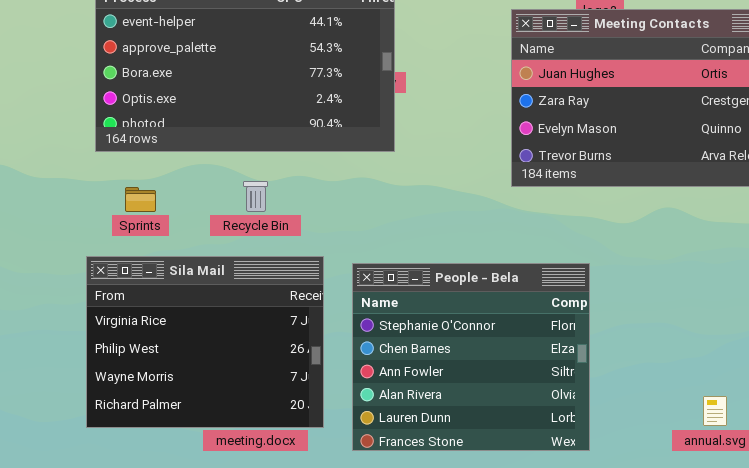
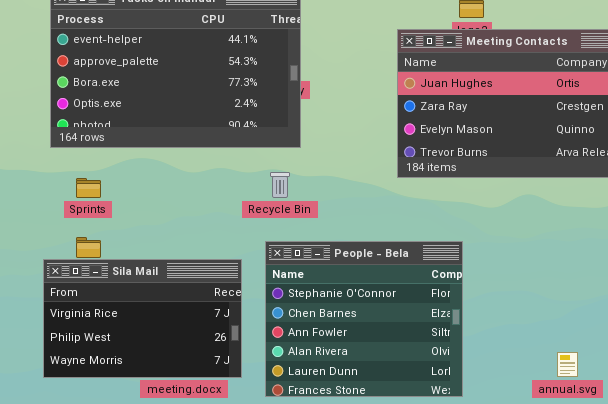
Recycle Bin: [243,181,268,212] -> [270,172,290,198], moved
Sila Mail: [86,256,324,428] -> [43,259,242,378], resized

